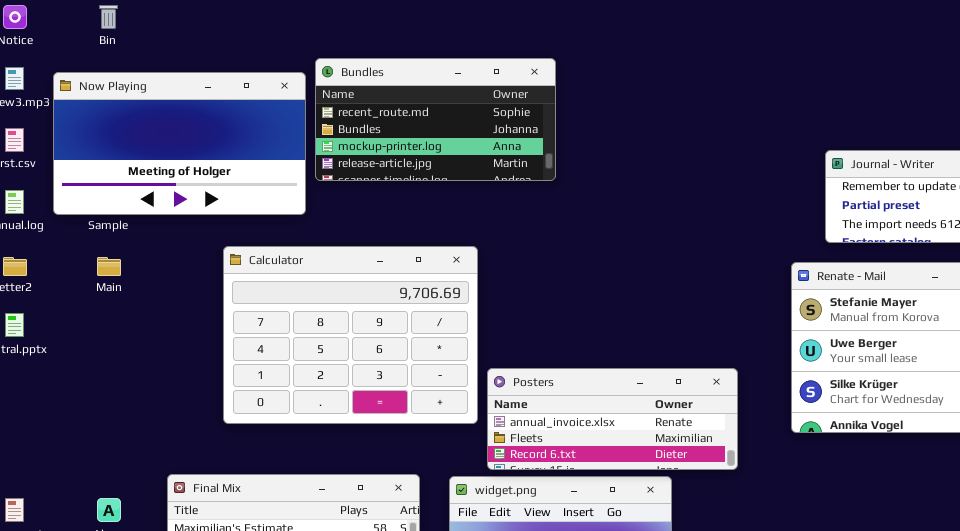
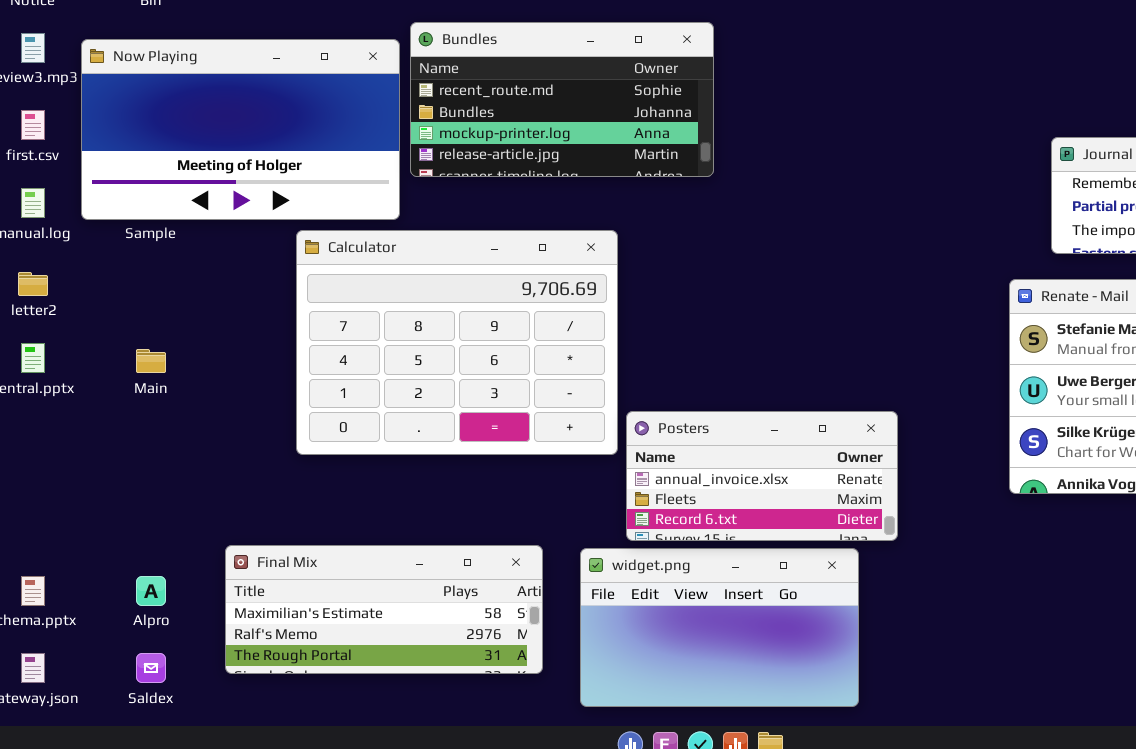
Calculator: [223,246,478,424] -> [296,230,618,455], moved
Main: [97,257,121,276] -> [136,349,166,373], moved
Posters: [487,368,738,470] -> [626,411,898,541], resized

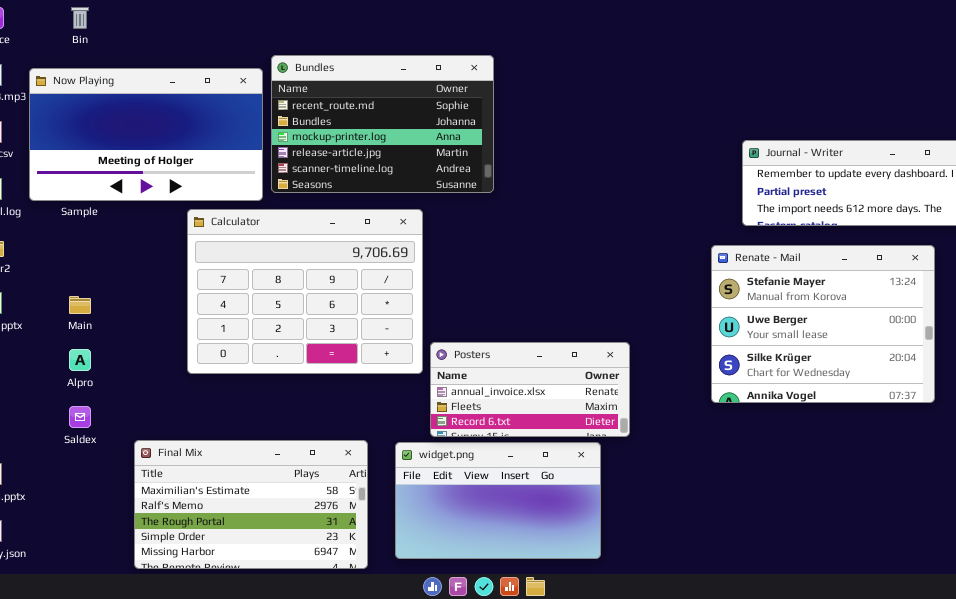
Bundles: [410,22,714,177] -> [271,55,494,193], resized
Final Mix: [225,545,543,674] -> [134,440,368,569], resized
Alpro: [136,576,166,606] -> [69,349,91,371], moved
Saldex: [136,653,166,683] -> [69,406,91,428], moved

